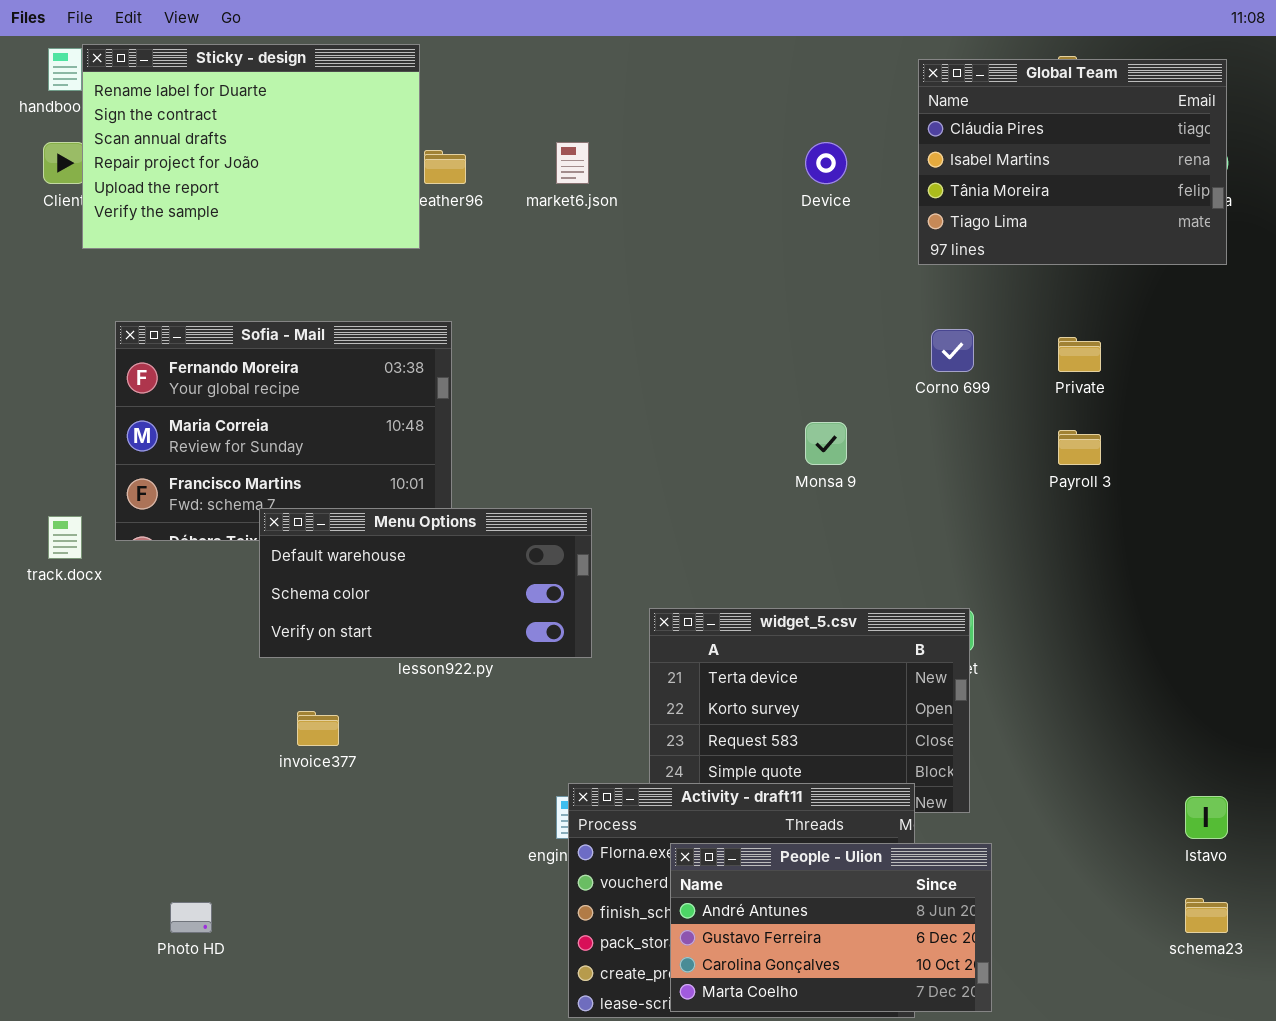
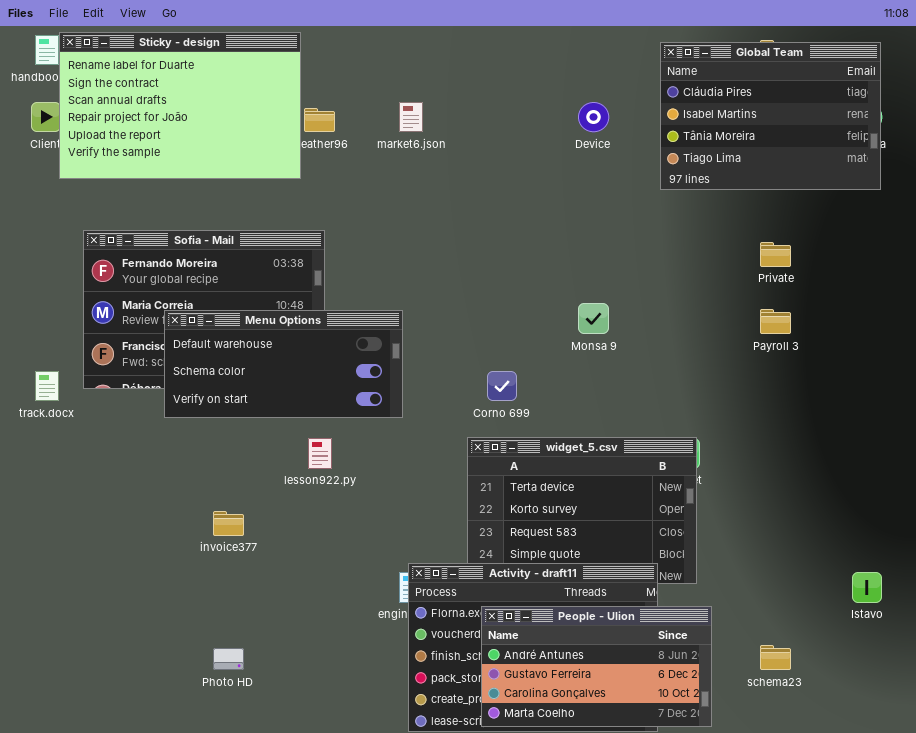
Corno 699: [931,329,974,372] -> [487,371,517,401], moved
Menu Options: [259,508,592,658] -> [164,310,403,418], moved
schema23: [1185,898,1228,933] -> [760,645,791,670], moved
Photo HD: [170,902,212,933] -> [213,648,244,670], moved

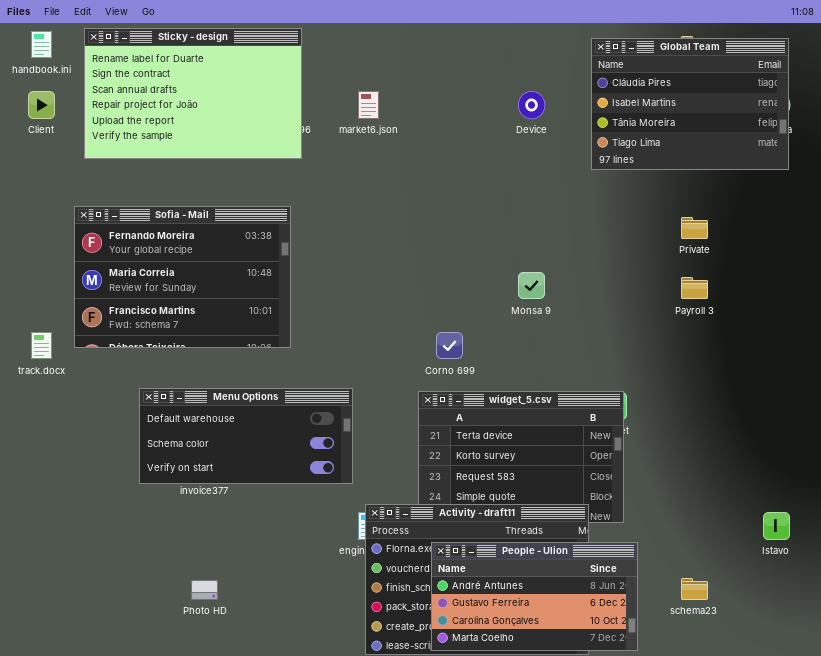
Sticky - design: [59,32,301,179] -> [84,28,302,159], moved
Menu Options: [164,310,403,418] -> [139,388,353,484], moved

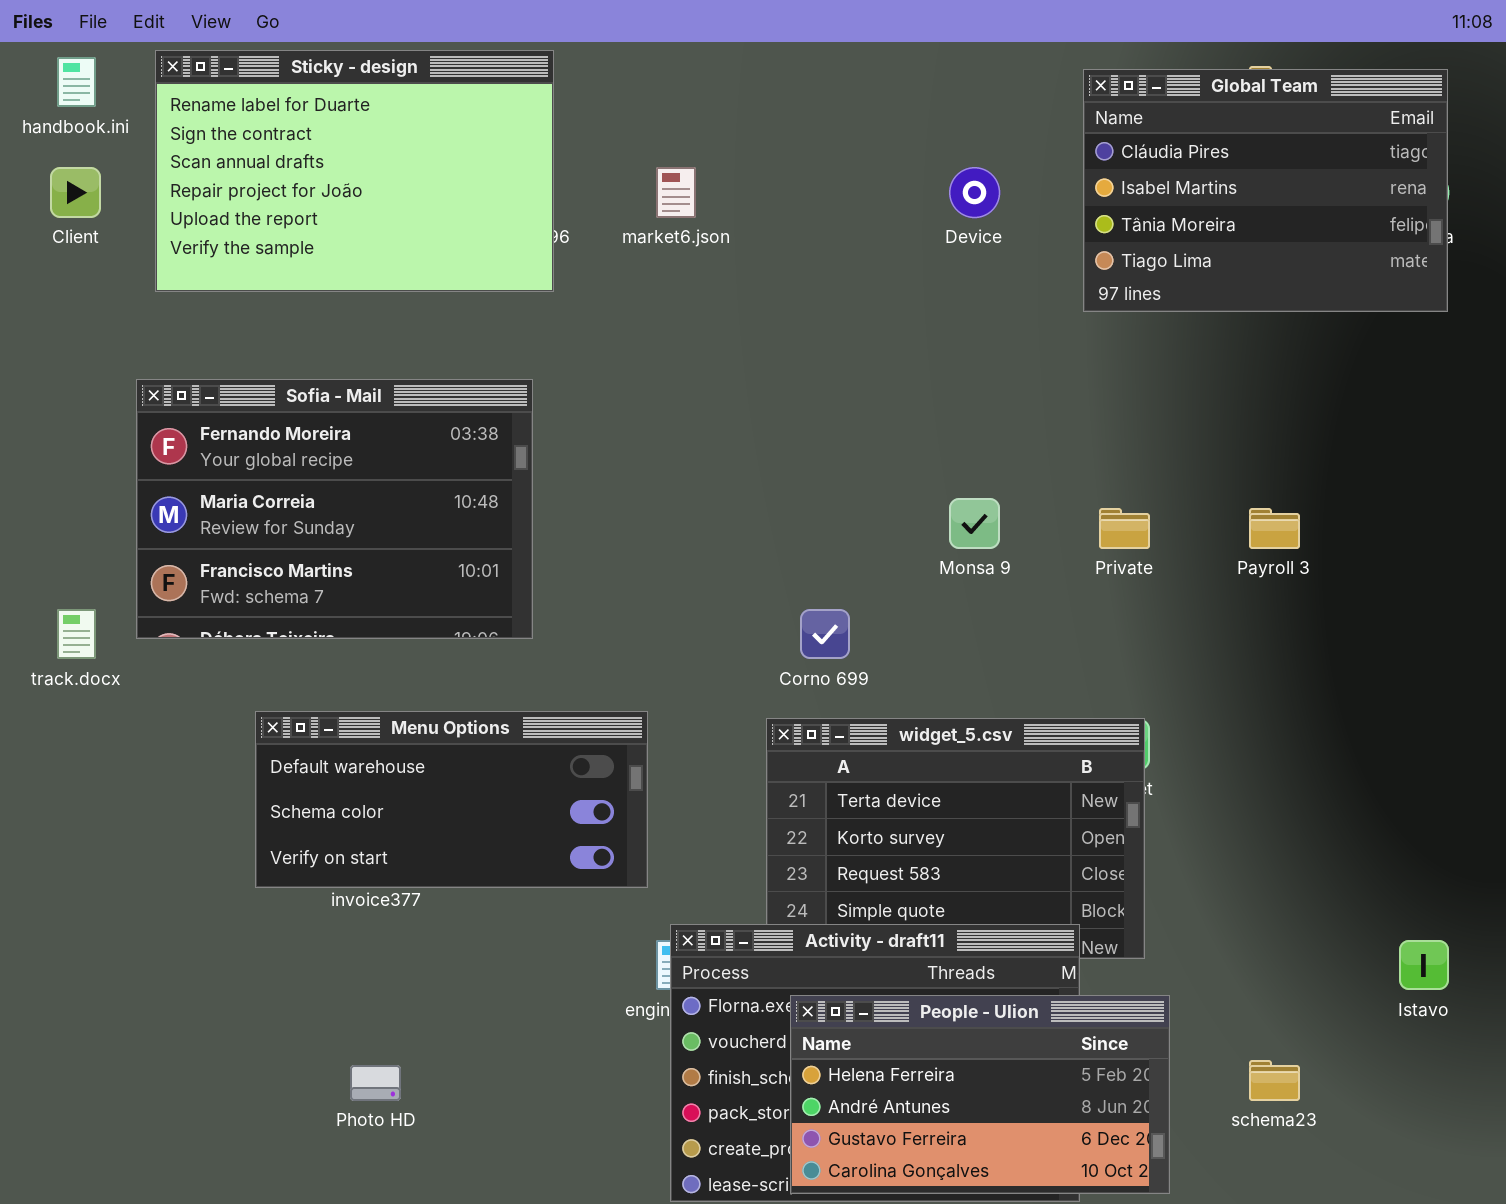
Private: [681,217,708,239] -> [1099,508,1150,549], moved
People - Ulion: [431,542,638,651] -> [790,995,1170,1194], scrolled up 1 row

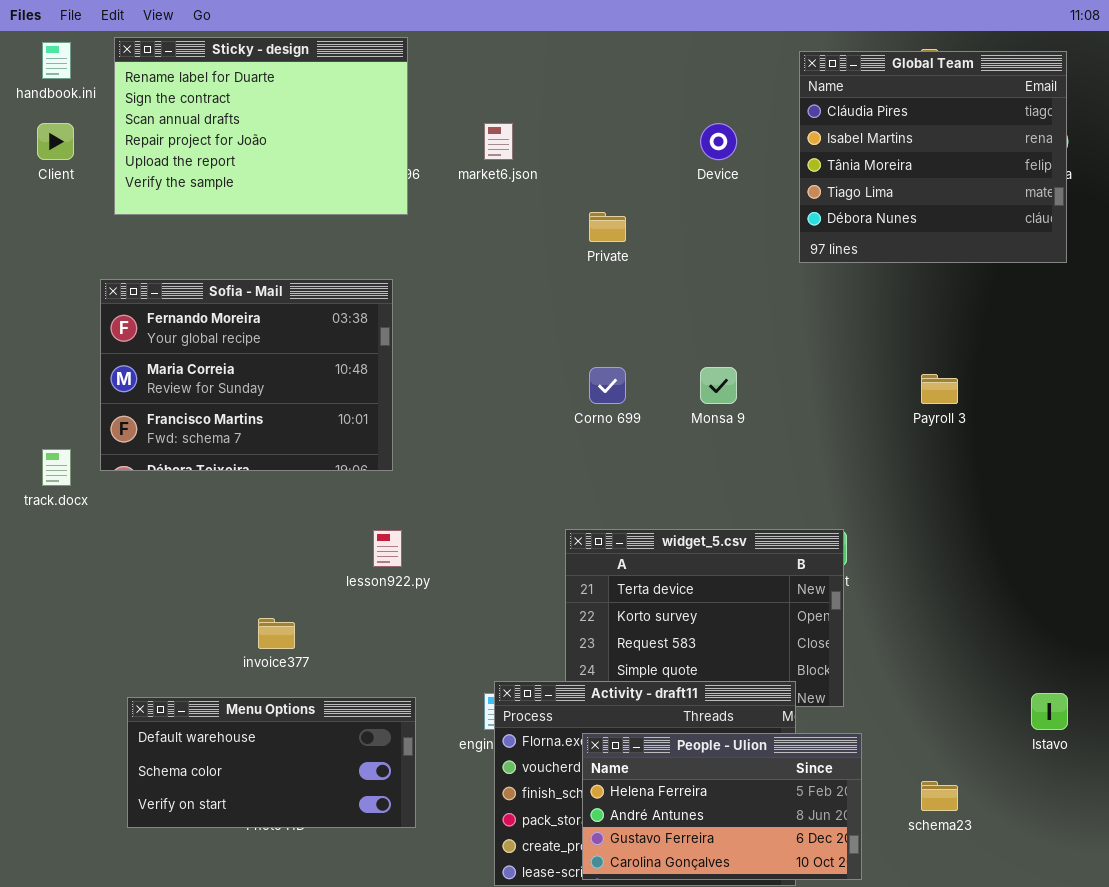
Global Team: [1083,69,1448,312] -> [799,51,1067,263], resized
Private: [1099,508,1150,549] -> [589,212,626,242], moved
Corno 699: [800,609,850,659] -> [589,367,626,404], moved
Menu Options: [255,711,648,888] -> [127,697,416,828], moved

